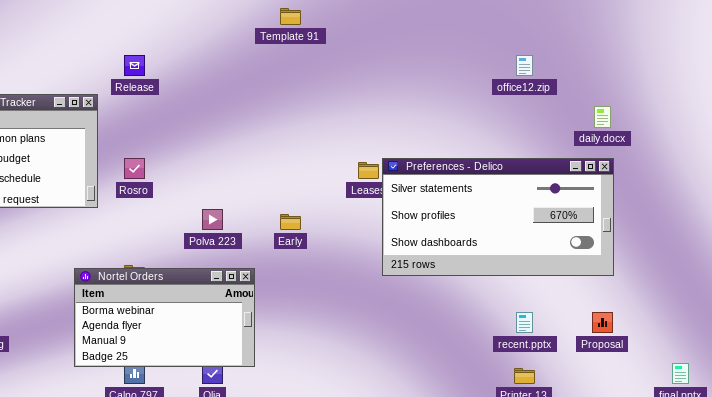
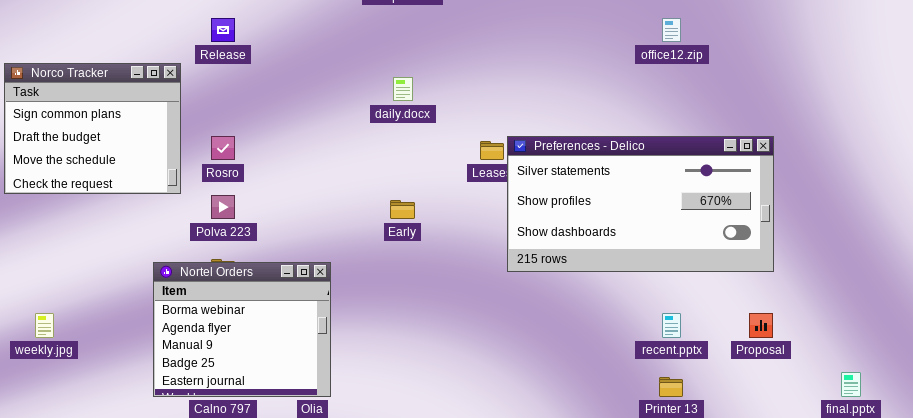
daily.docx: [594,106,611,128] -> [393,77,413,101], moved
Polva 223: [202,209,223,230] -> [211,195,235,219], moved
Nortel Orders: [74,268,255,367] -> [153,262,331,397], resized

